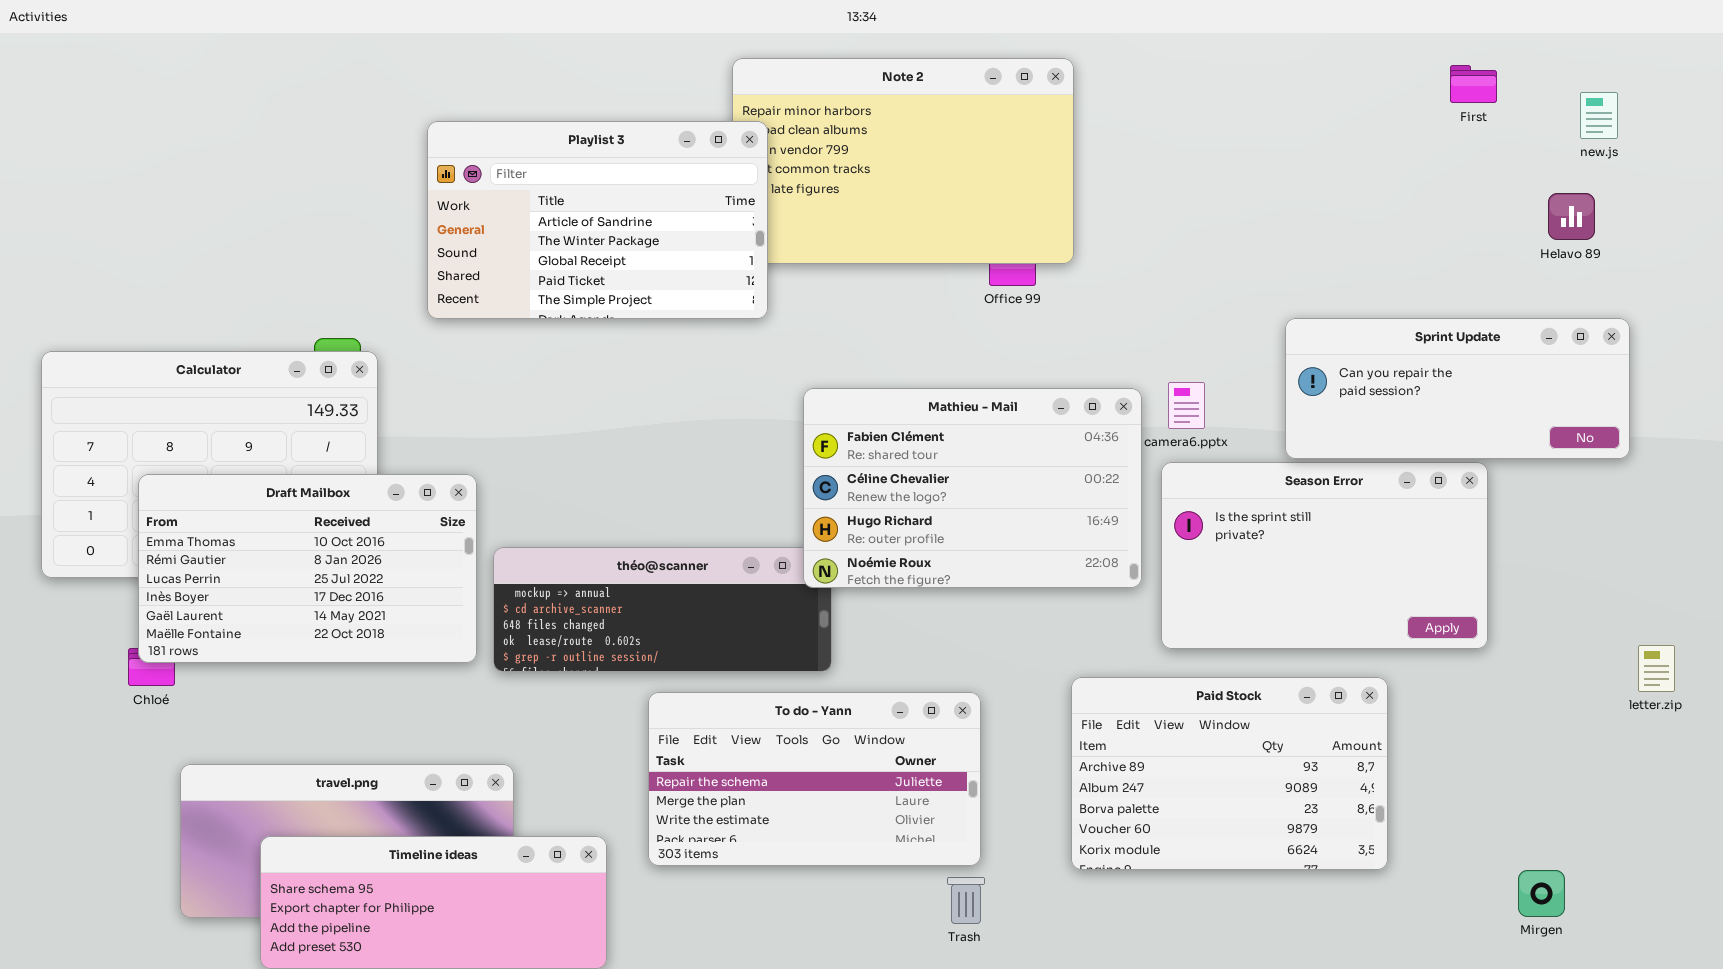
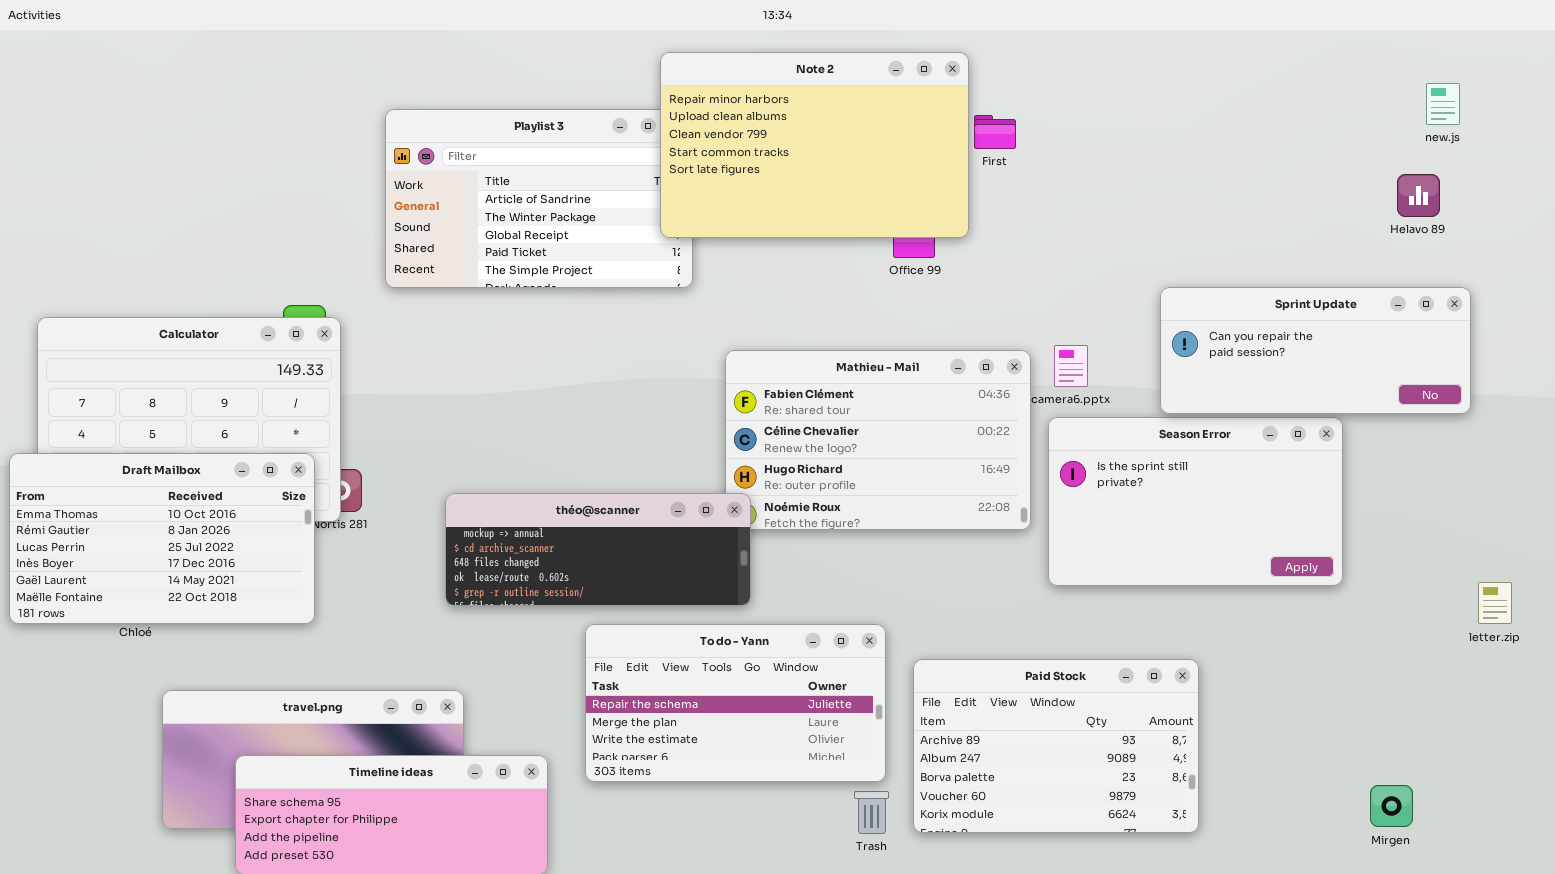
Note 2: [732,58,1074,264] -> [660,52,969,238], raised
First: [1450,65,1497,103] -> [974,115,1016,149], moved
Draft Mailbox: [138,474,477,663] -> [9,453,315,624], moved
théo@scanner: [493,547,832,672] -> [445,493,751,606], raised
Paid Stock: [1071,677,1388,870] -> [913,659,1199,833], moved

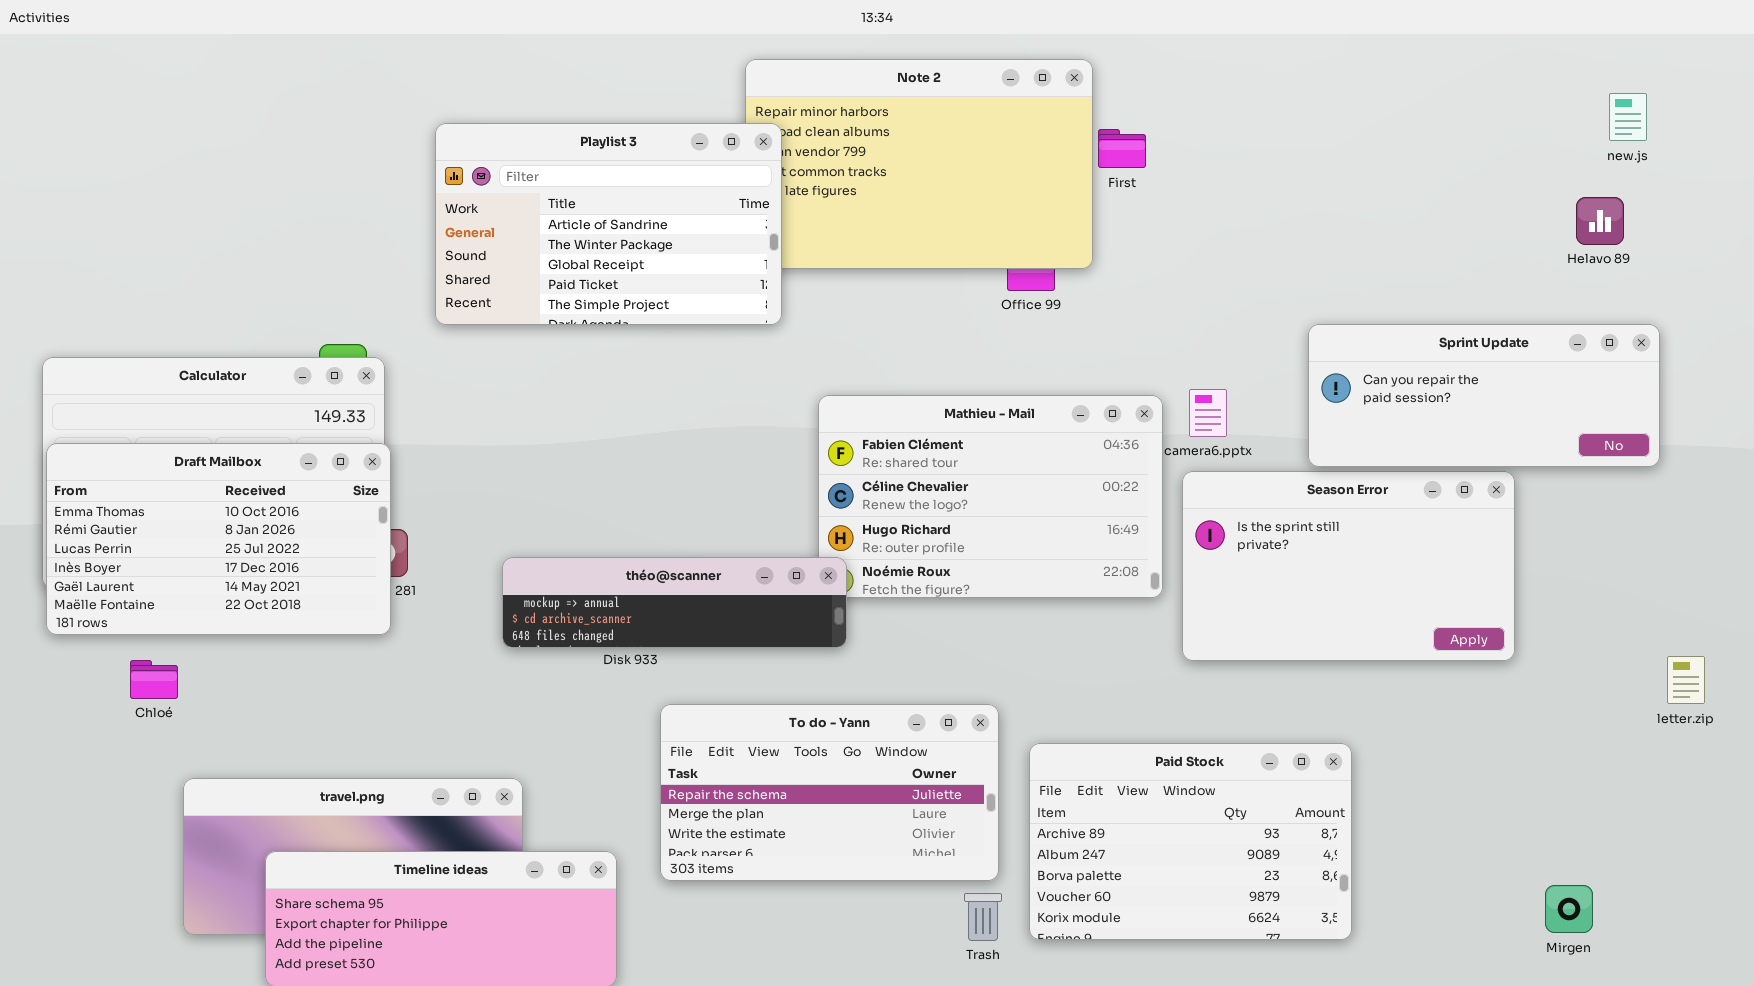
Playlist 3: [385,109,693,288] -> [435,123,782,325], raised
Draft Mailbox: [9,453,315,624] -> [46,443,391,635], moved
théo@scanner: [445,493,751,606] -> [502,557,847,648], resized

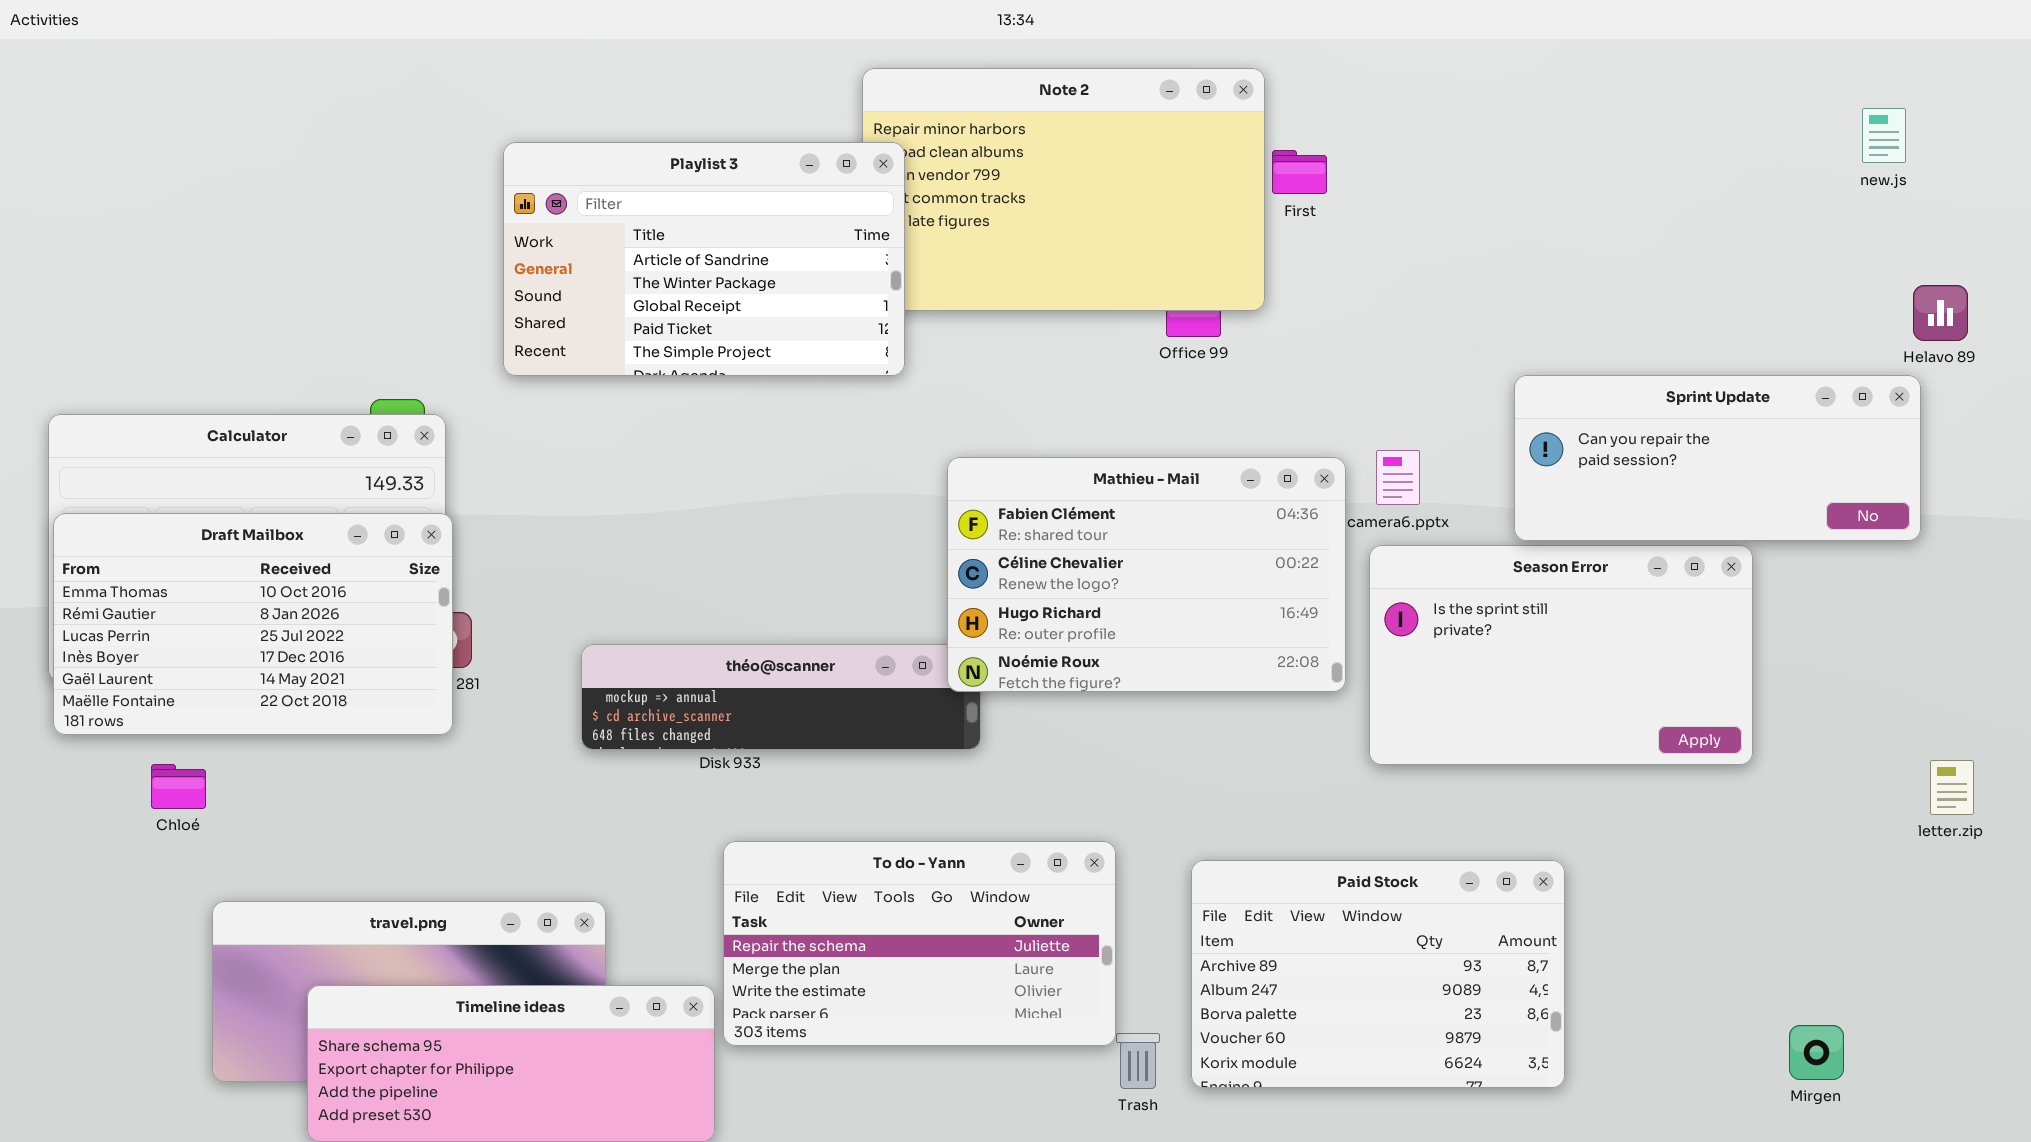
Helavo 89: [1576,197,1624,245] -> [1913,285,1968,341], moved
Mathieu - Mail: [818,395,1163,598] -> [947,457,1346,692], raised
To do - Yann: [660,704,999,881] -> [723,841,1116,1046], moved

